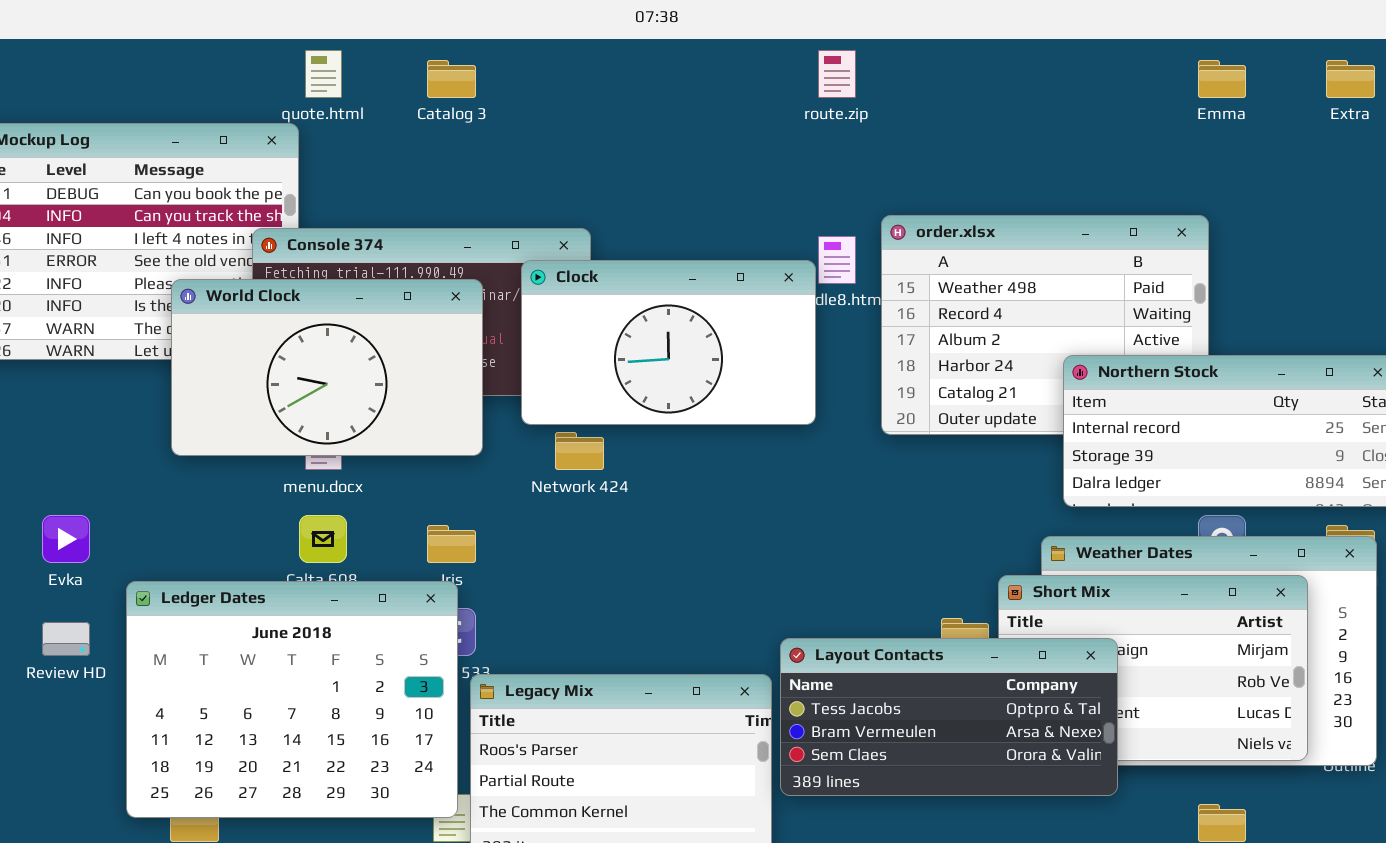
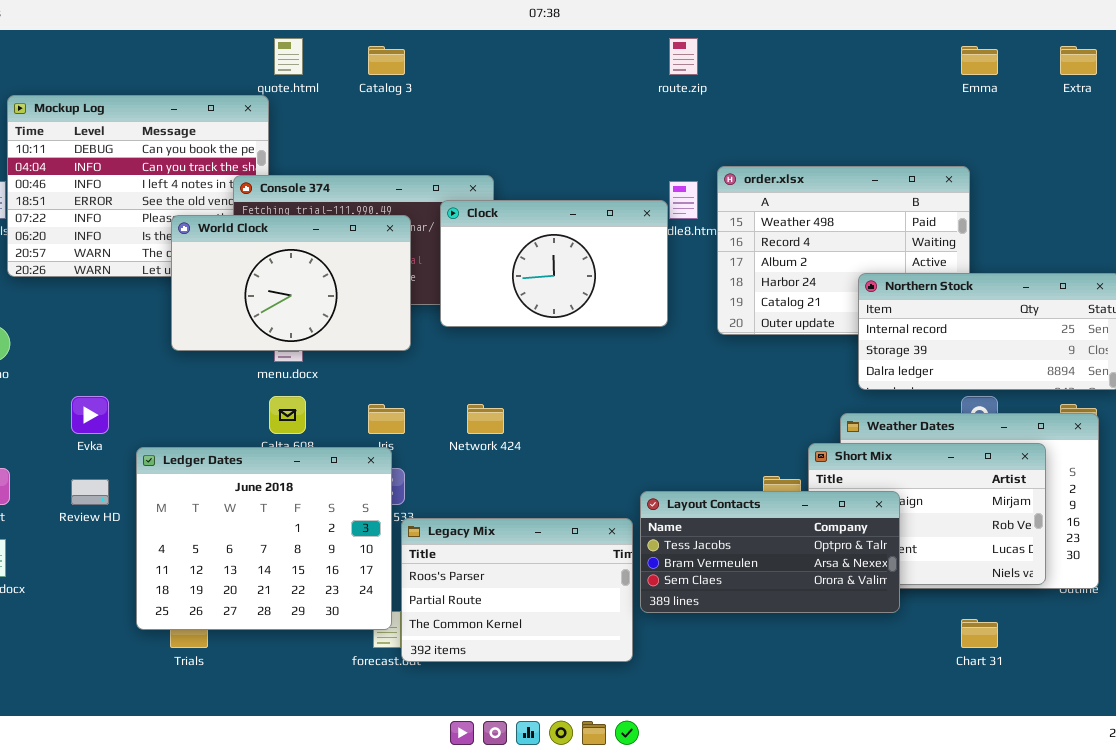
Network 424: [555,432,604,470] -> [467,404,504,434], moved

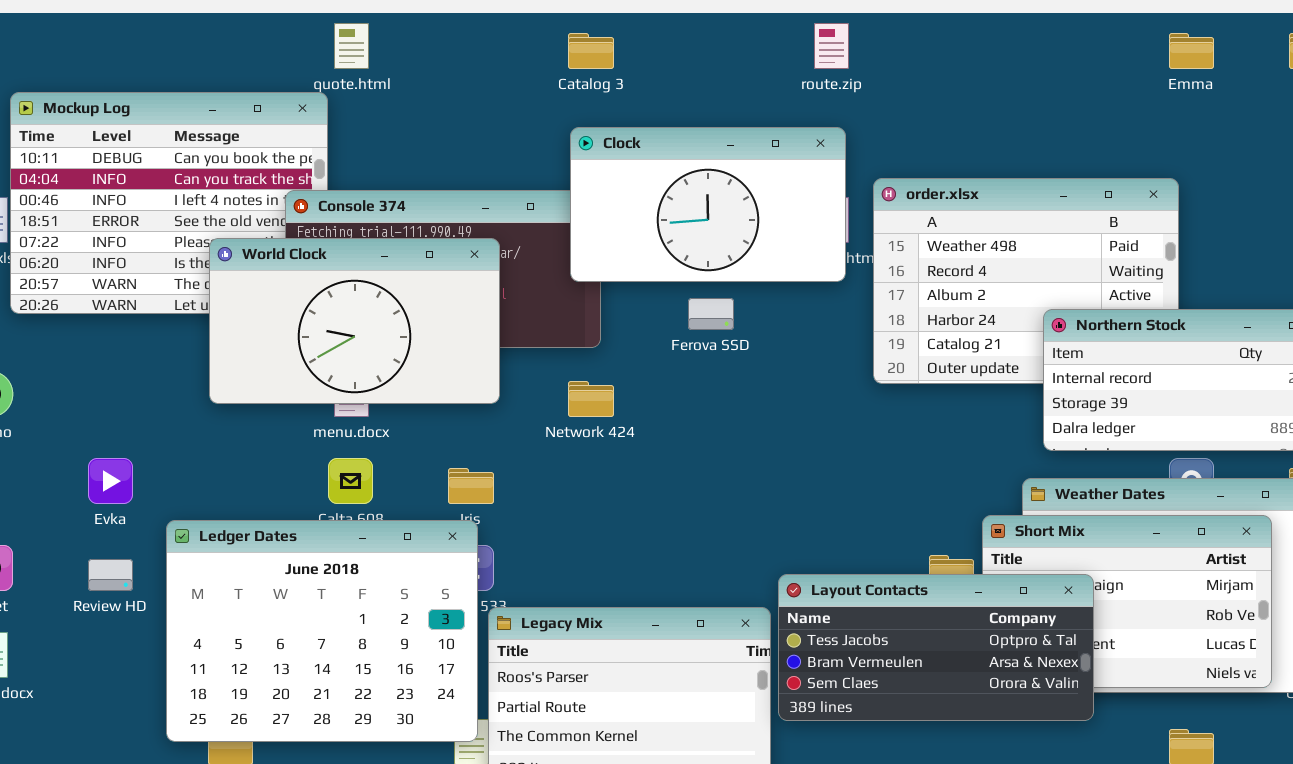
Catalog 3: [368,46,405,75] -> [568,33,614,69], moved
Clock: [440,200,668,327] -> [570,127,846,282], moved
Network 424: [467,404,504,434] -> [568,381,614,417], moved

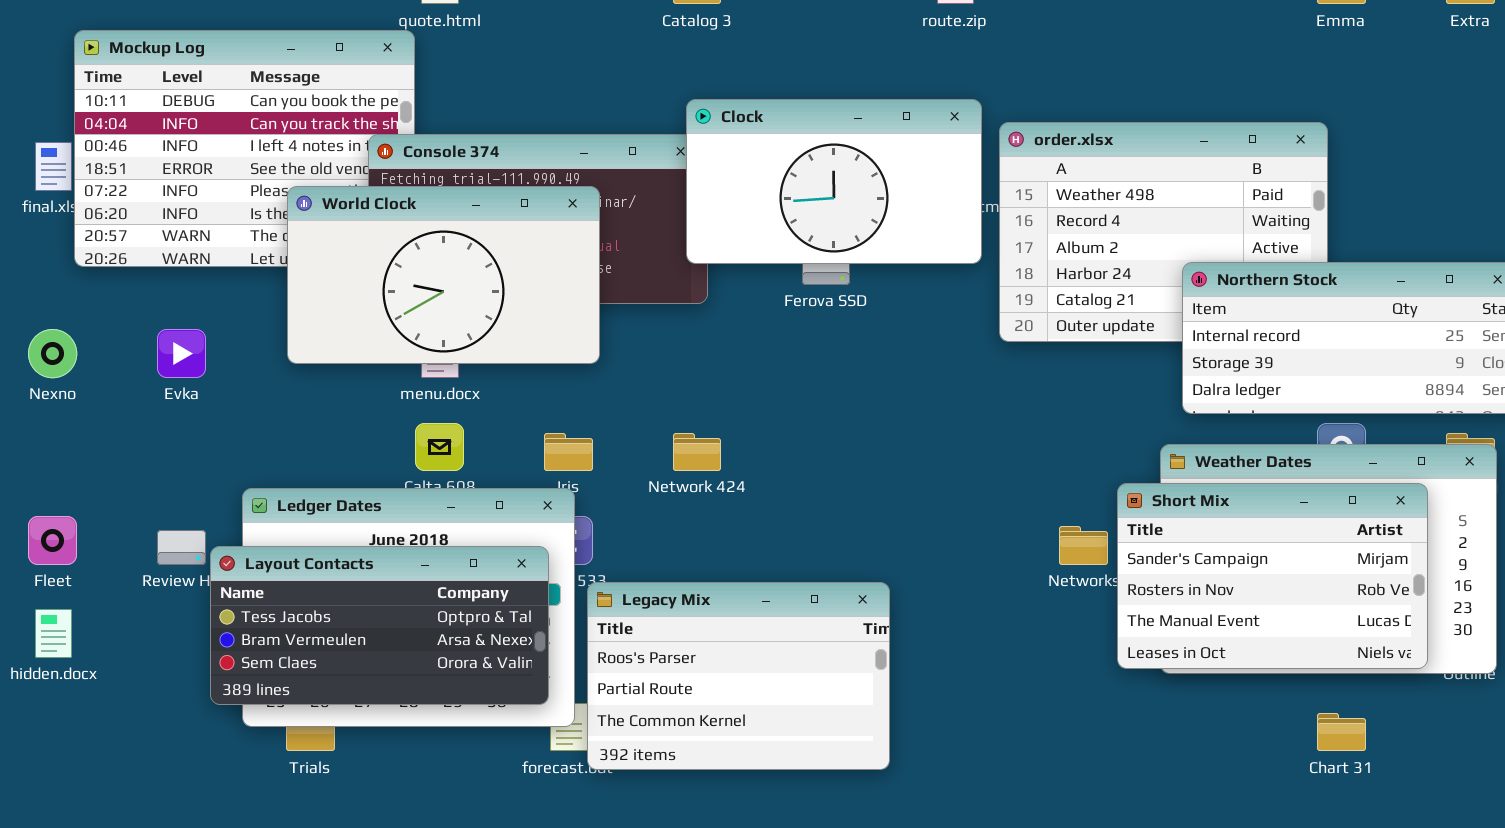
Clock: [570,127,846,282] -> [686,99,982,264], moved
Network 424: [568,381,614,417] -> [673,433,721,471], moved
Evka: [88,458,133,504] -> [157,329,206,378], moved
Layout Contacts: [778,574,1094,721] -> [210,546,549,705], moved

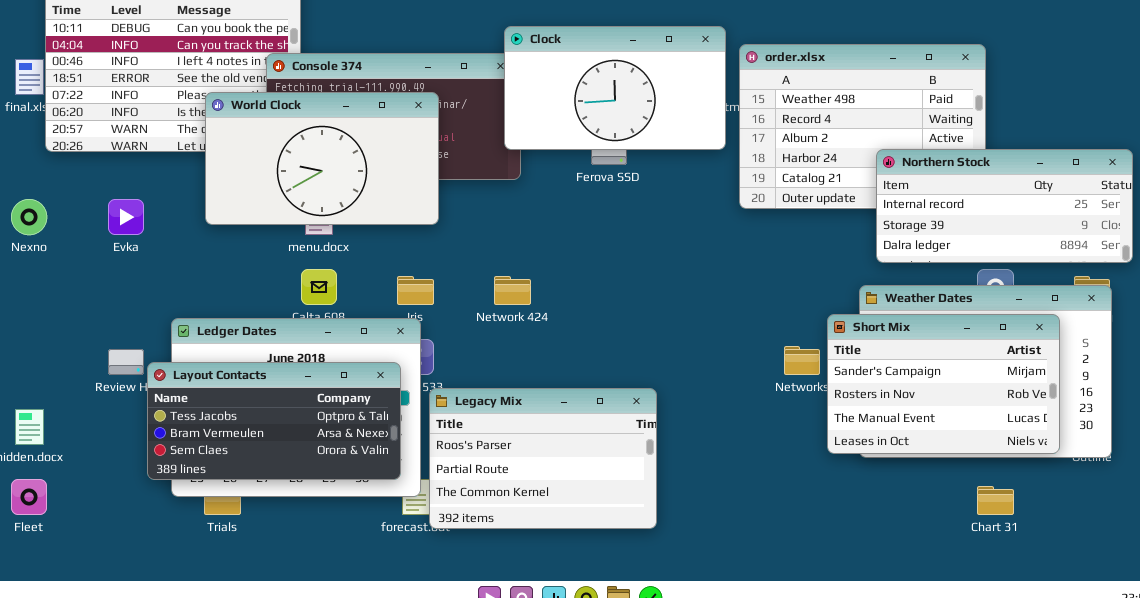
Fleet: [28,516,77,565] -> [11,479,47,515], moved

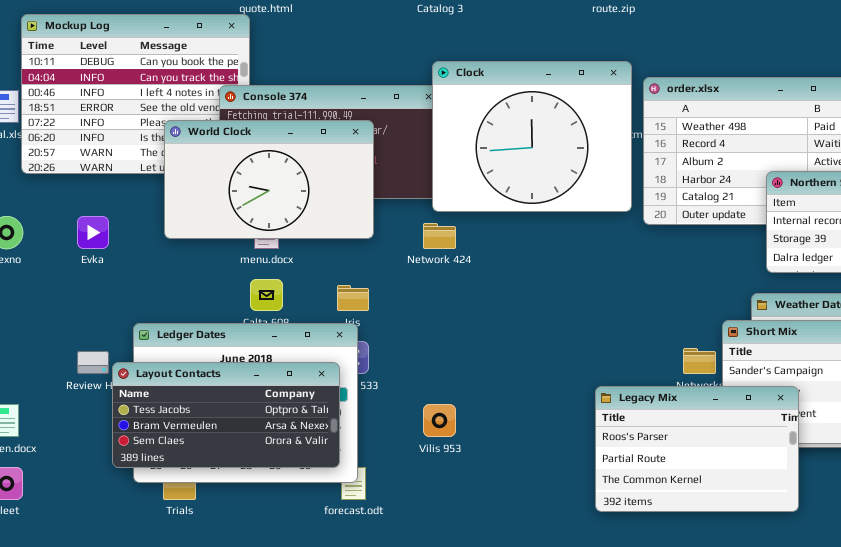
Clock: [504,26,726,150] -> [432,61,632,212], resized
Network 424: [494,276,531,305] -> [423,223,456,249], moved
Legacy Mix: [429,388,657,529] -> [595,386,799,512], moved

